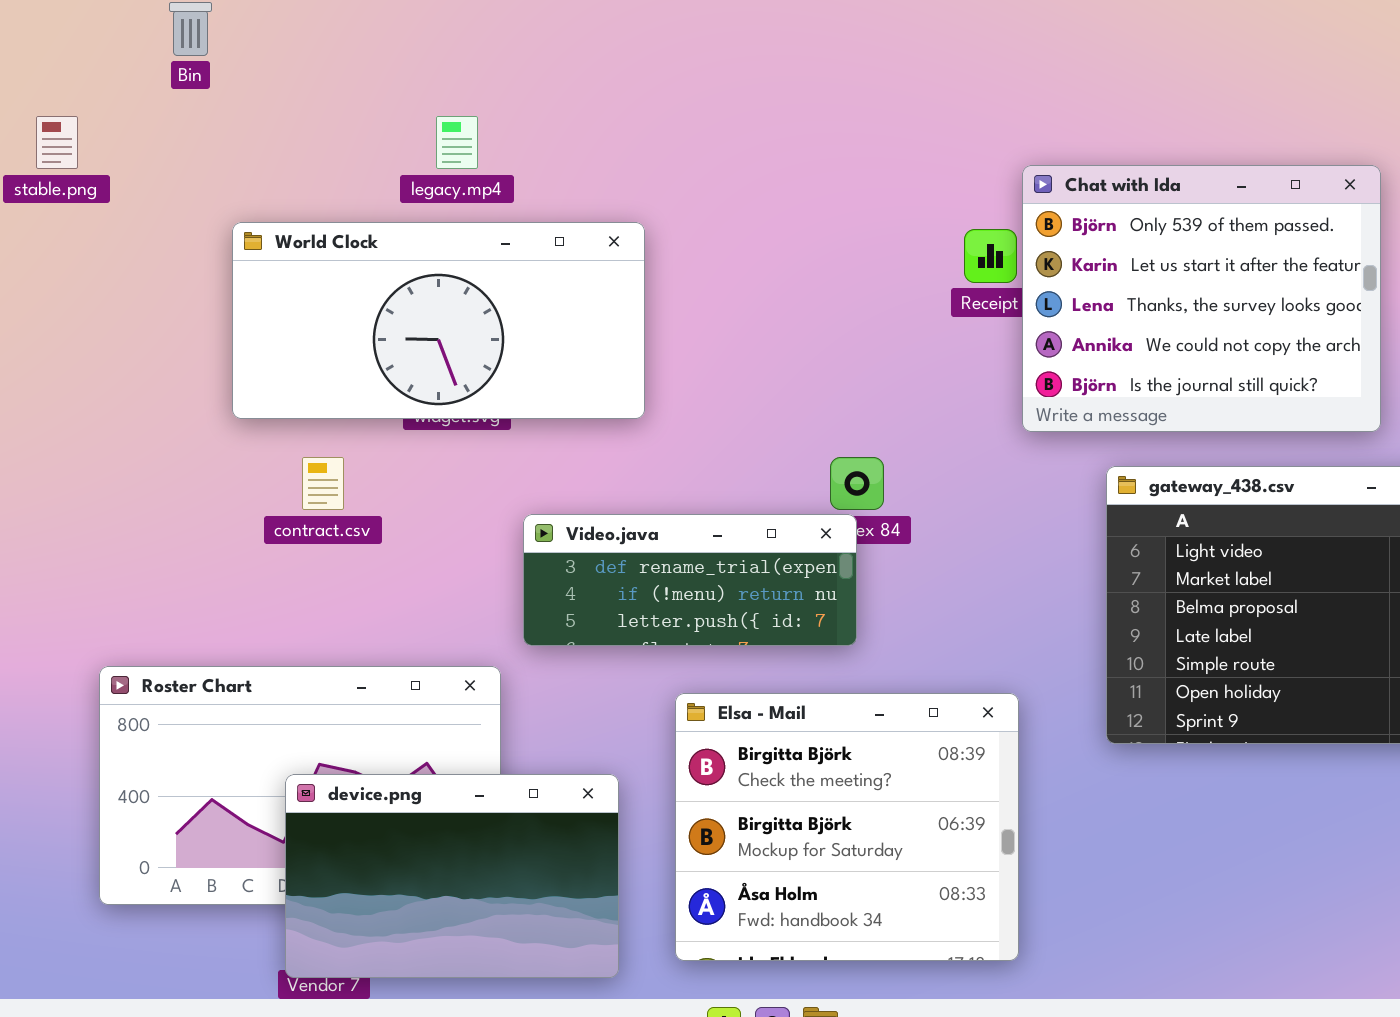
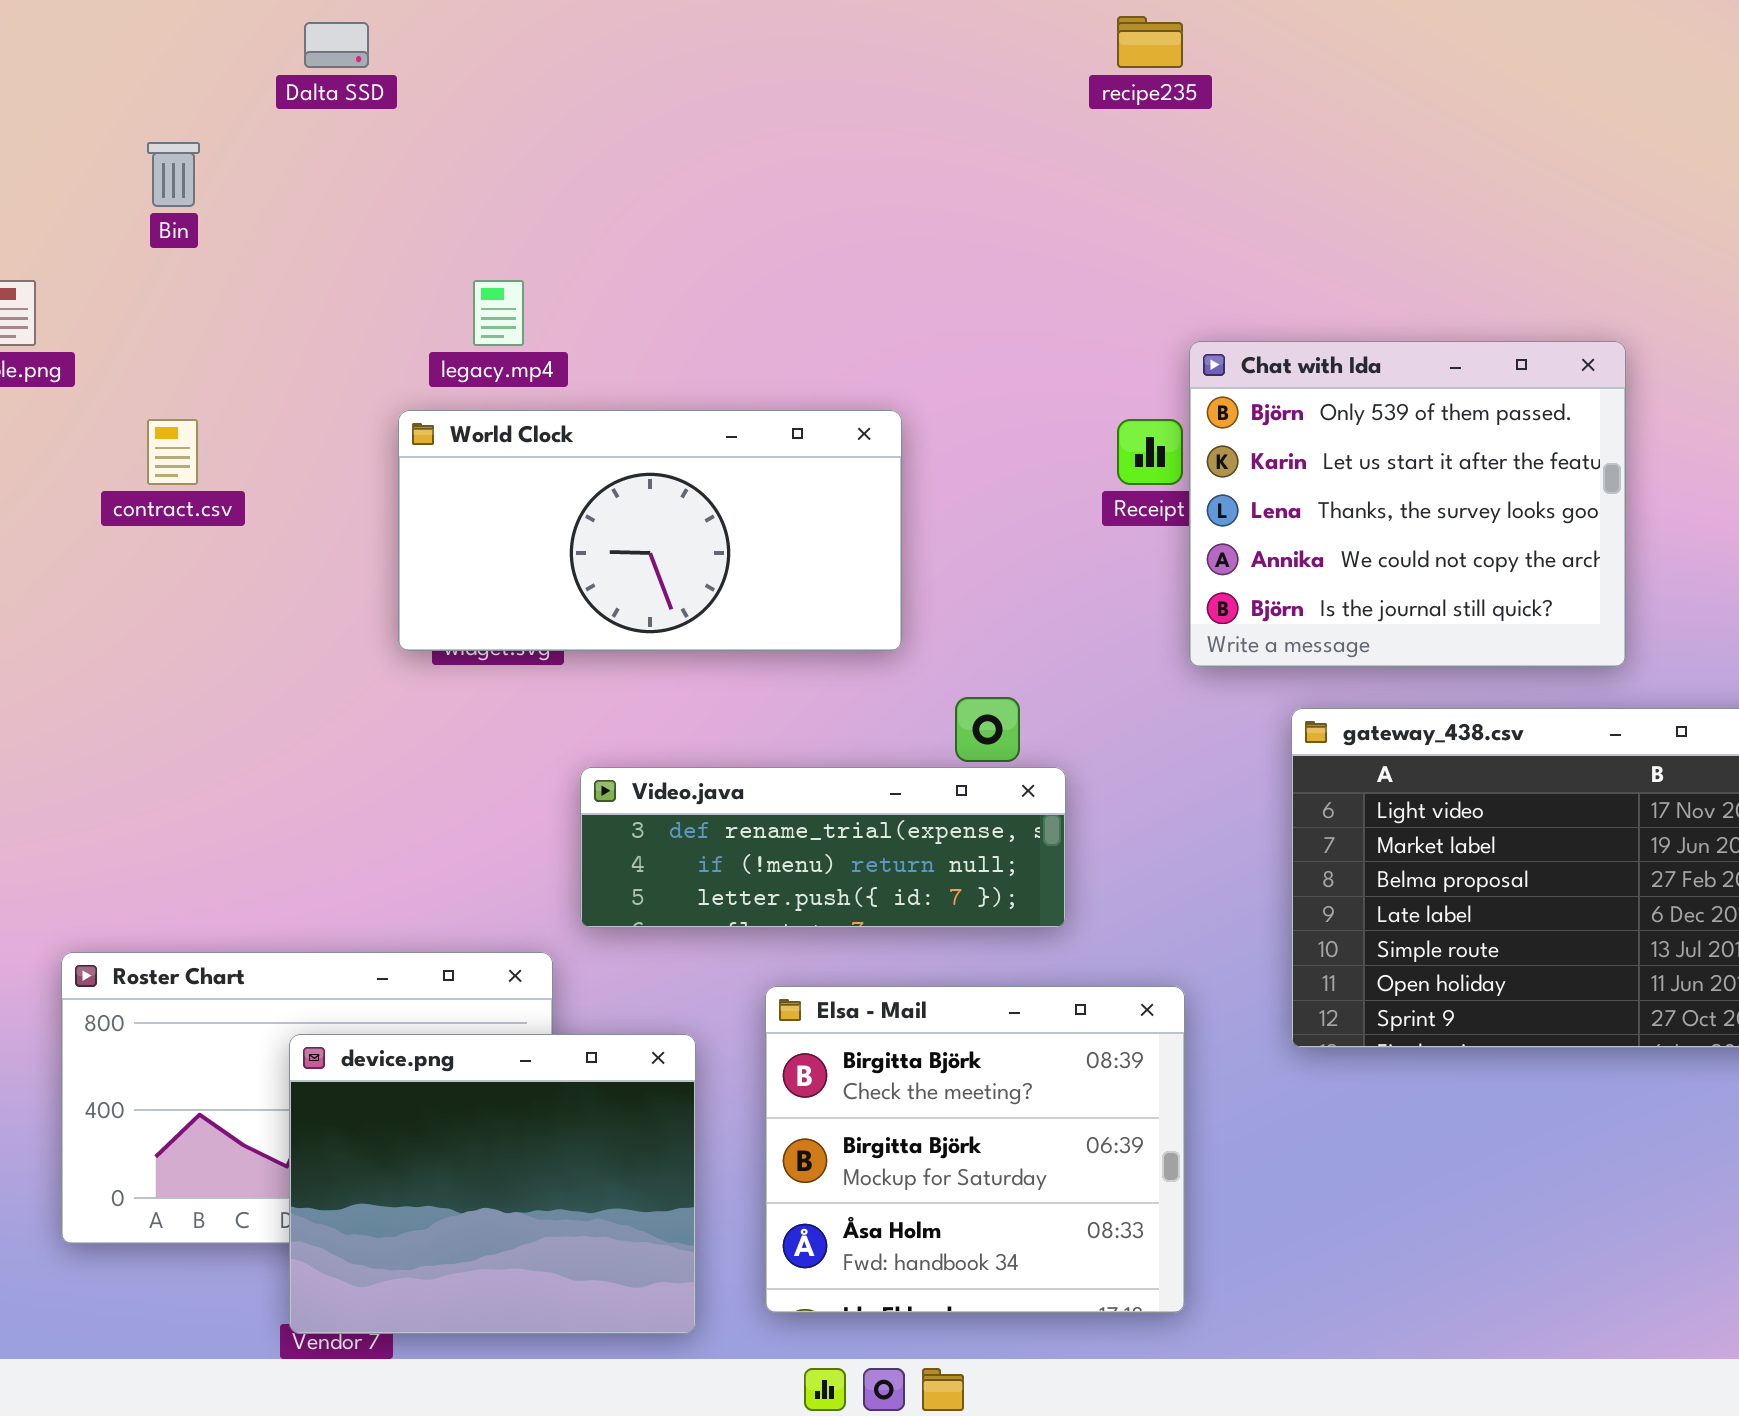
World Clock: [232,222,645,419] -> [398,410,902,651], moved
contract.csv: [302,457,344,510] -> [147,419,198,485], moved
Video.java: [523,514,857,646] -> [580,767,1066,928], resized
device.png: [285,774,619,978] -> [289,1034,696,1334], resized

